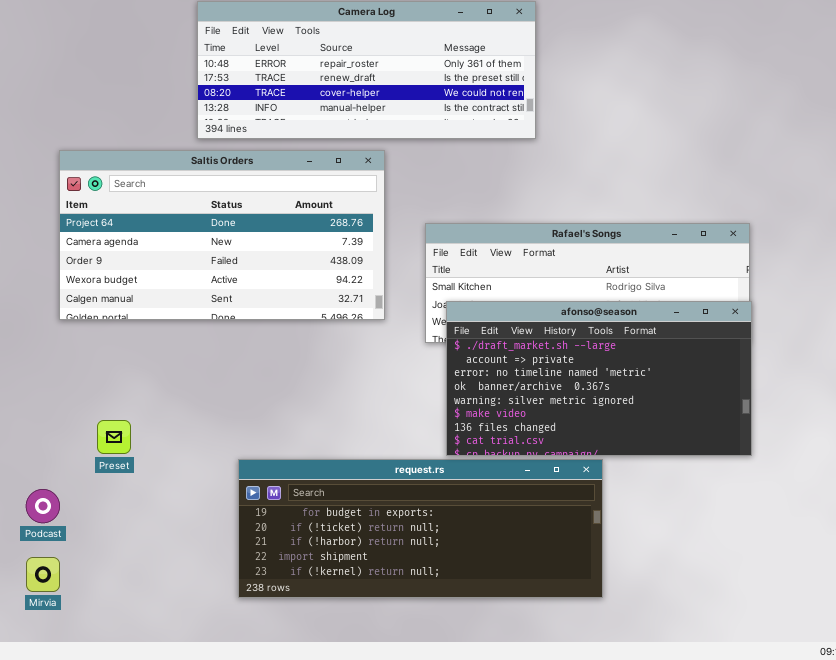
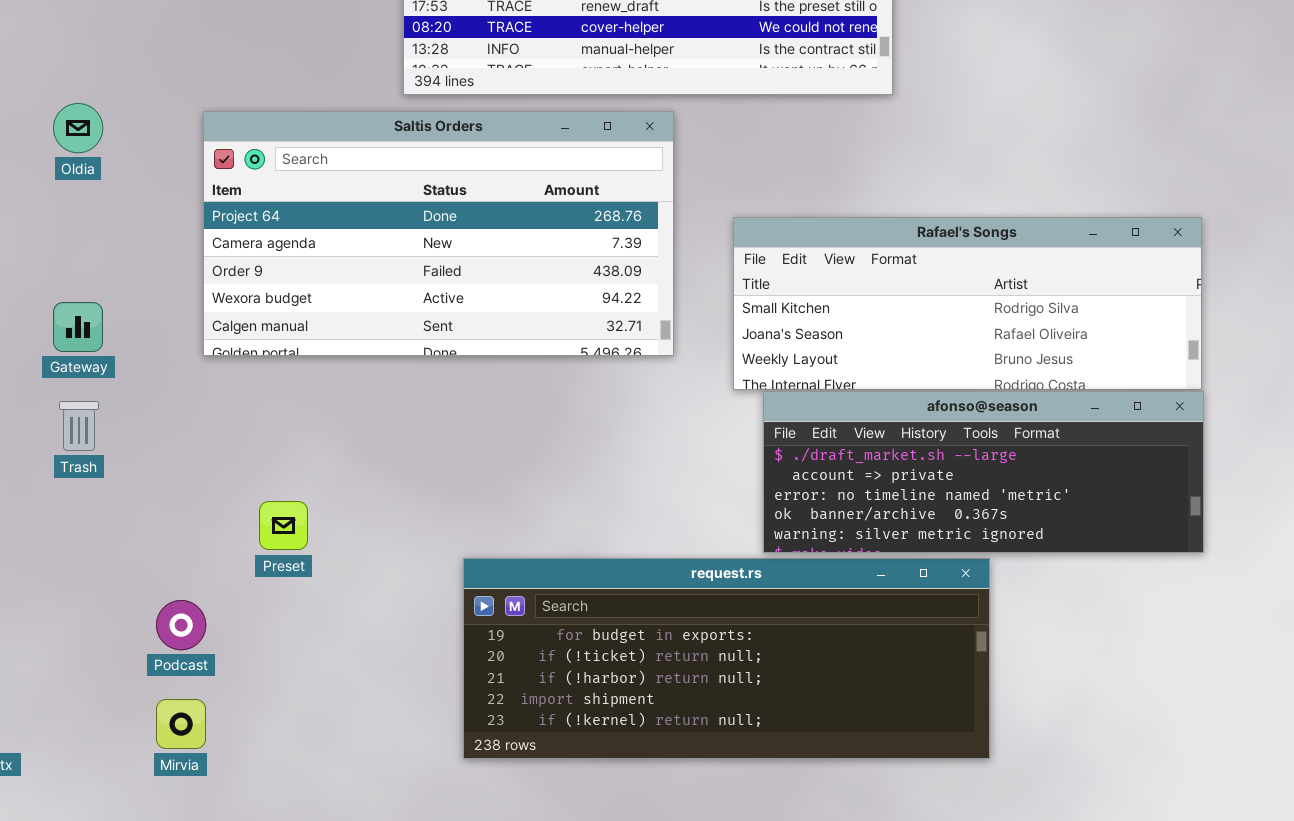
afonso@season: [446,301,752,456] -> [763,391,1204,553], resized

